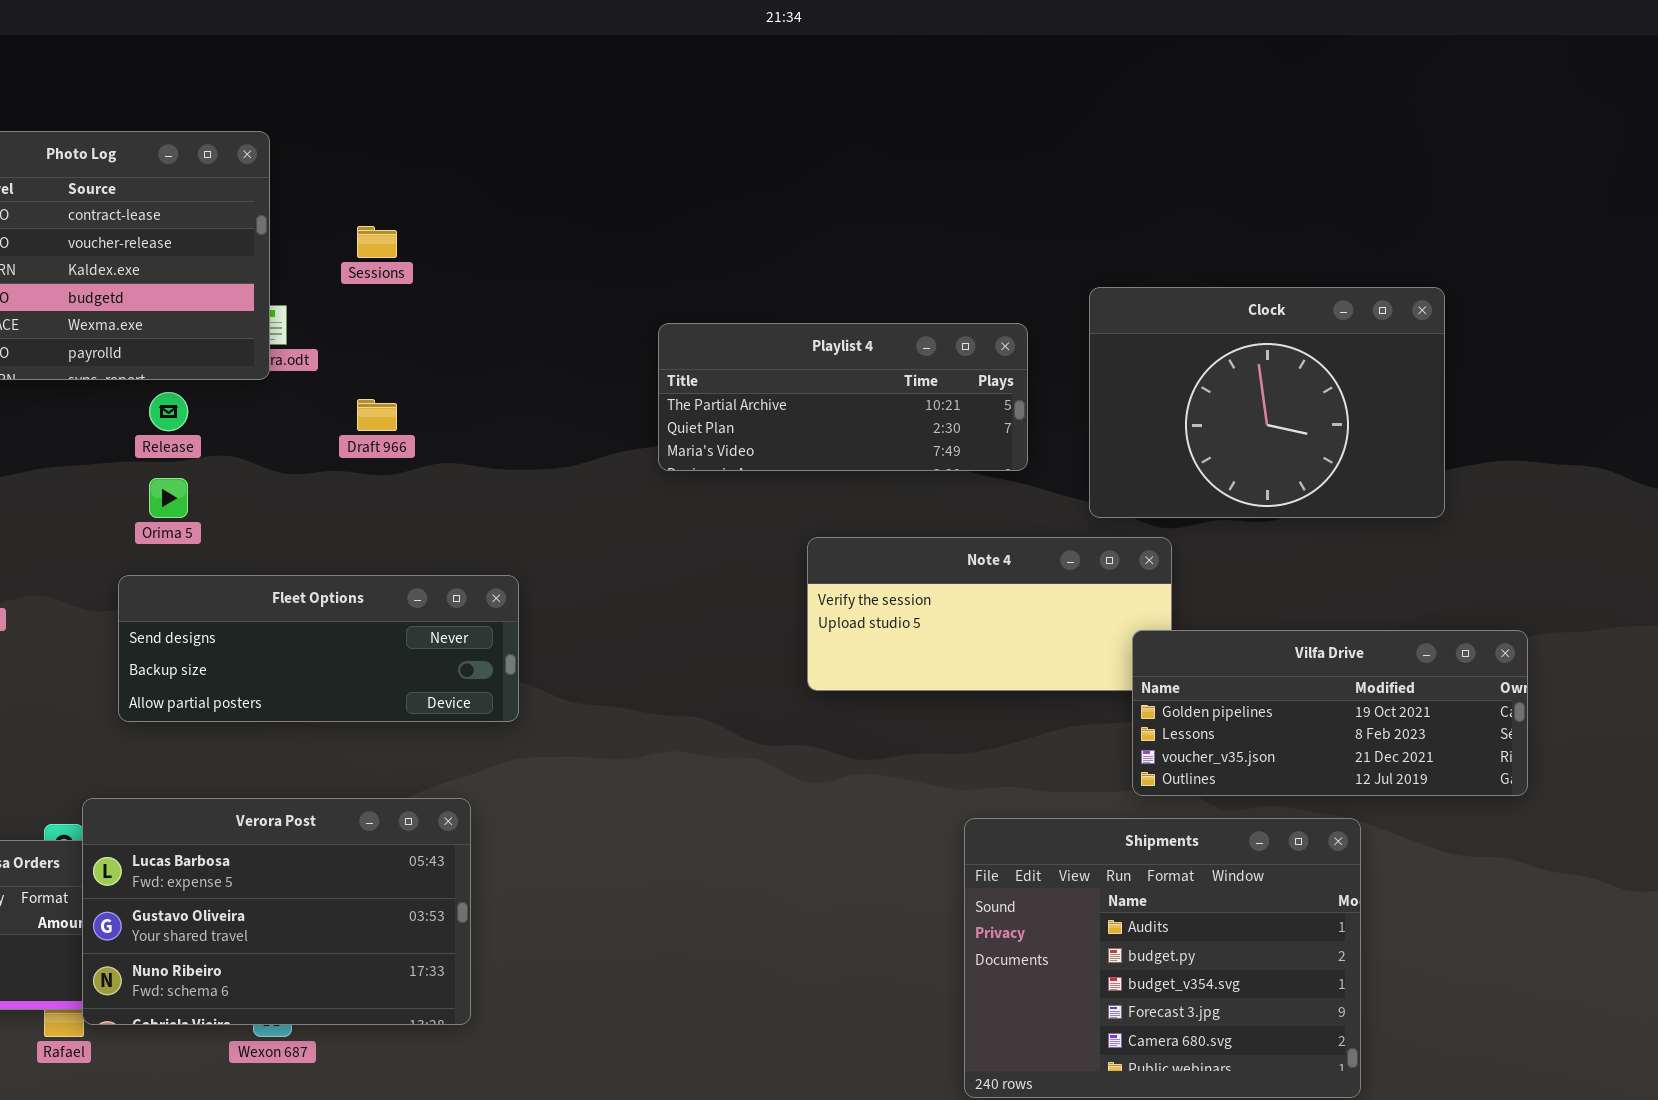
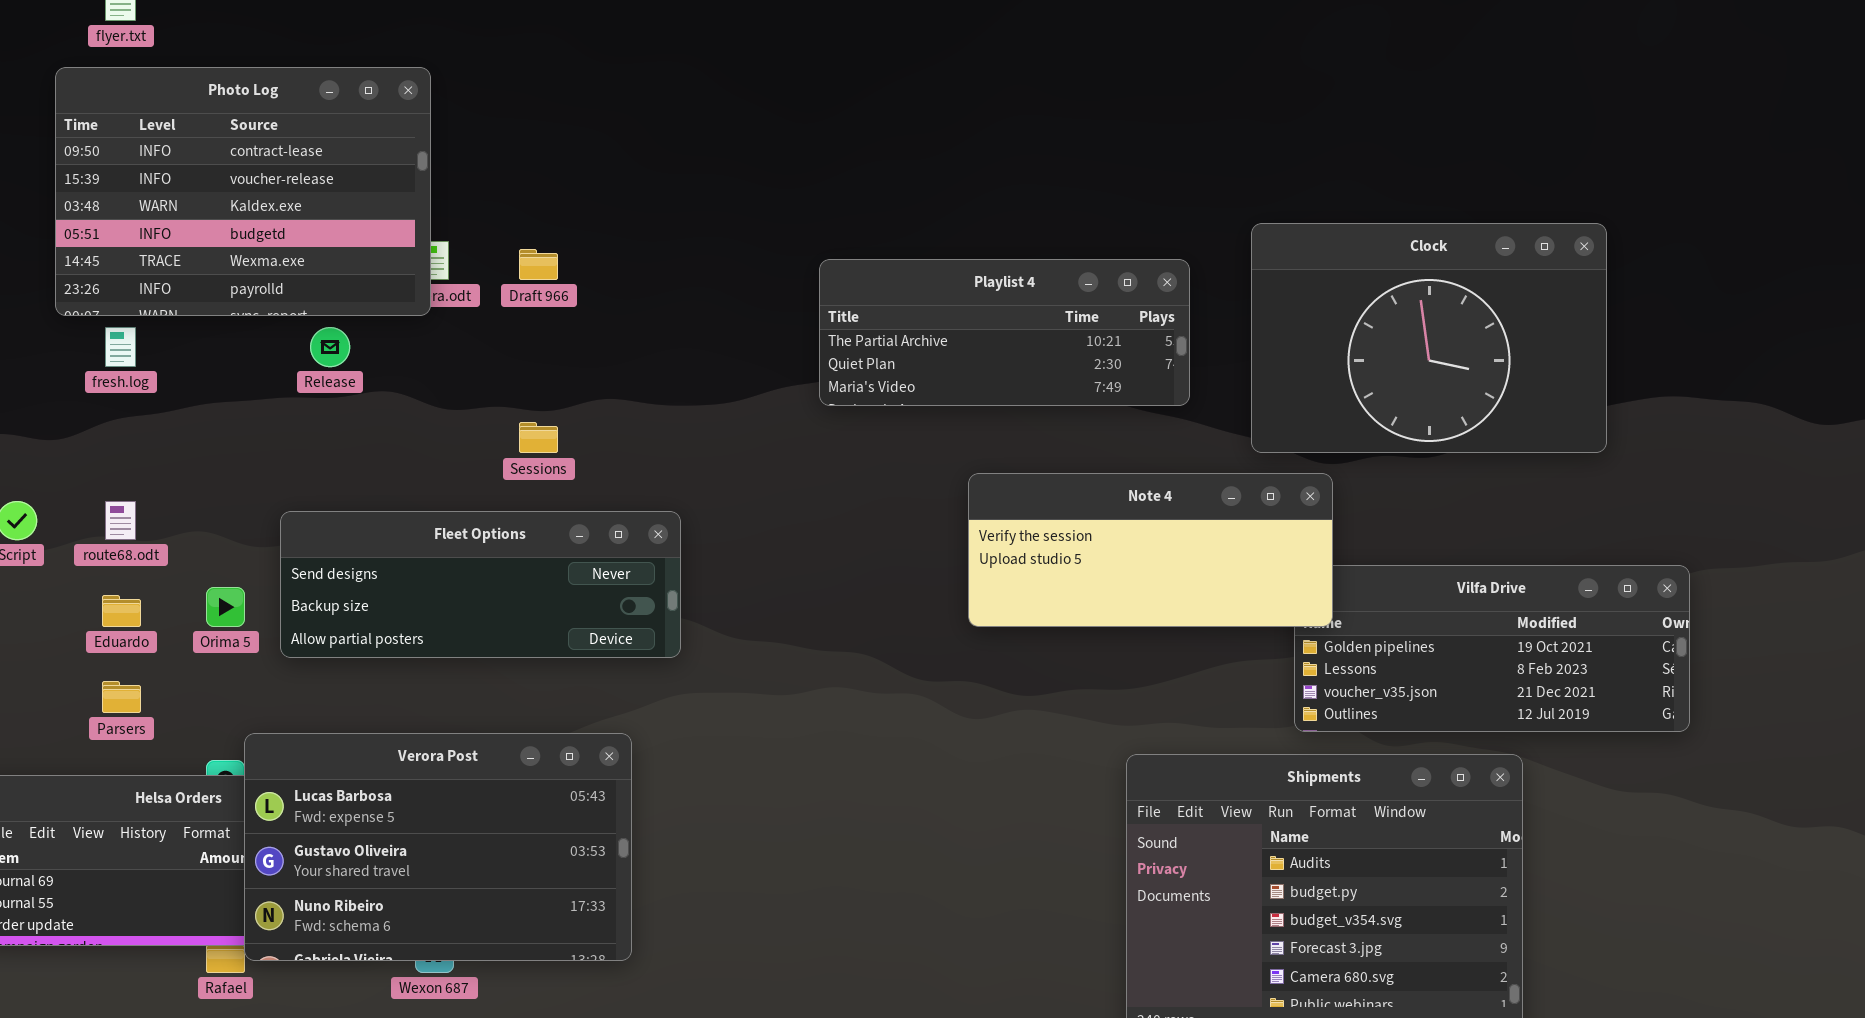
Sessions: [357,226,397,258] -> [519,422,558,453], moved
Draft 966: [357,399,397,431] -> [519,249,558,280], moved
Orima 5: [149,478,188,518] -> [206,587,245,627], moved
Note 4: [807,537,1172,691] -> [968,473,1333,627], raised

